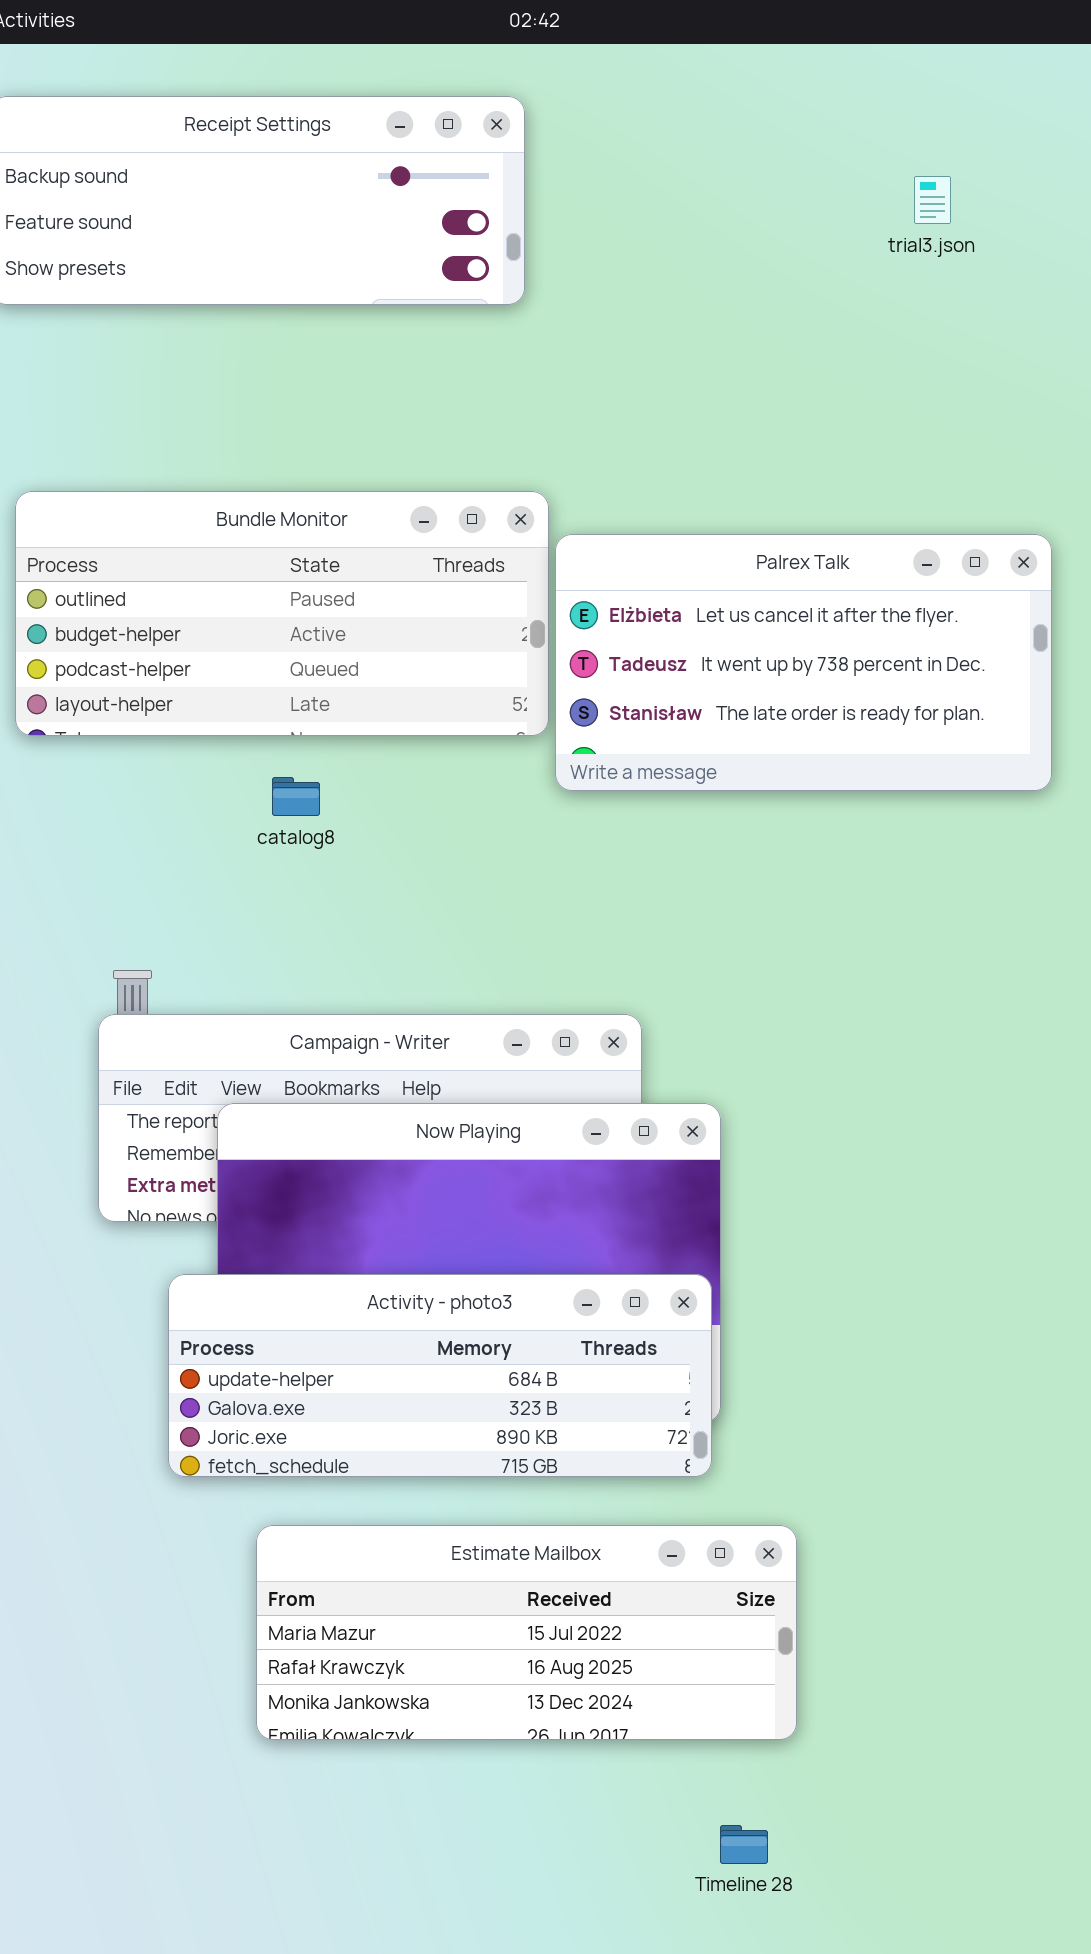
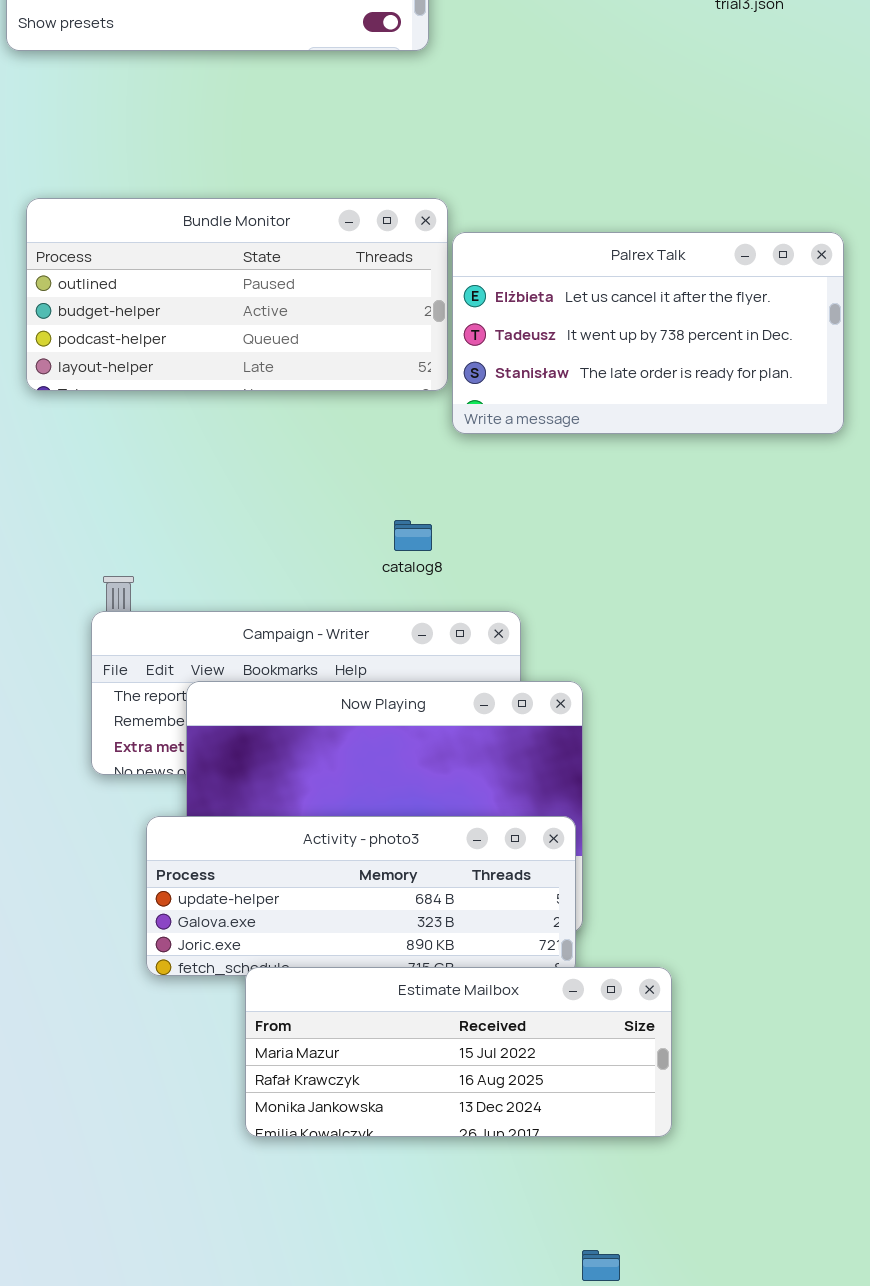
catalog8: [272,777,320,816] -> [394,520,432,551], moved
Estimate Mailbox: [256,1525,797,1740] -> [245,967,672,1137], moved

